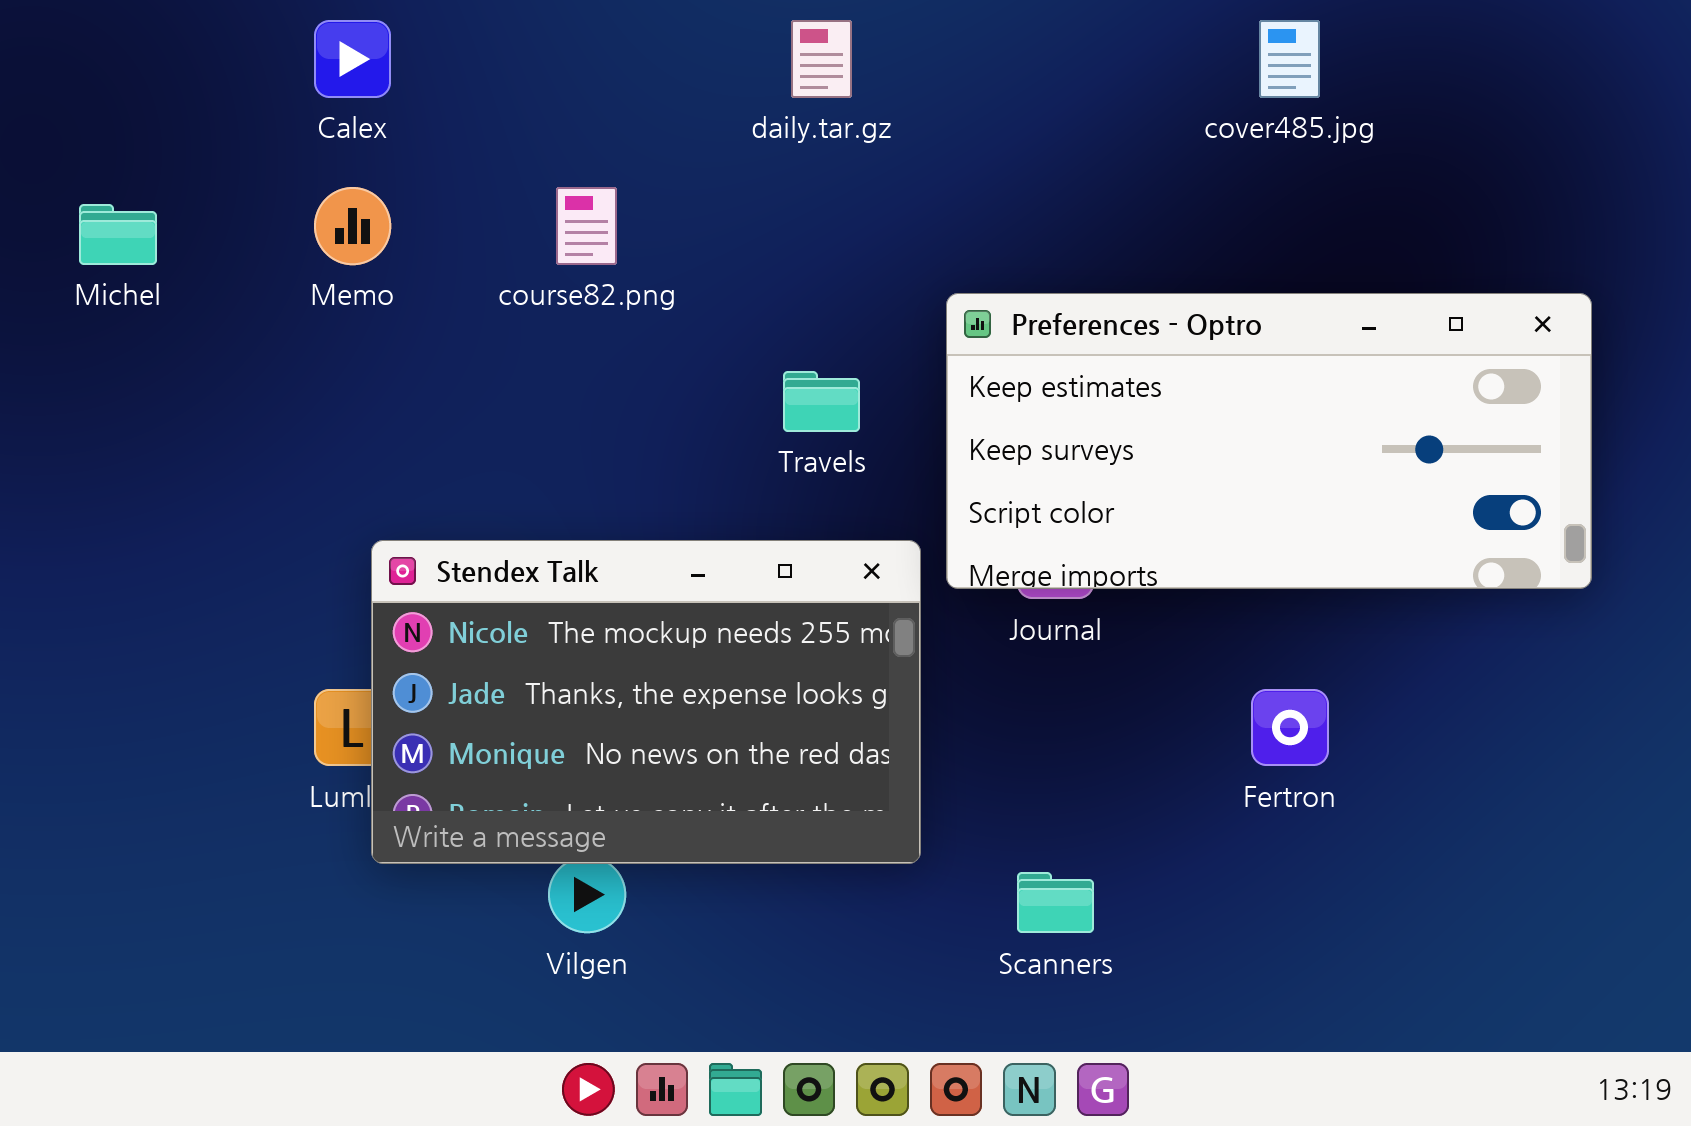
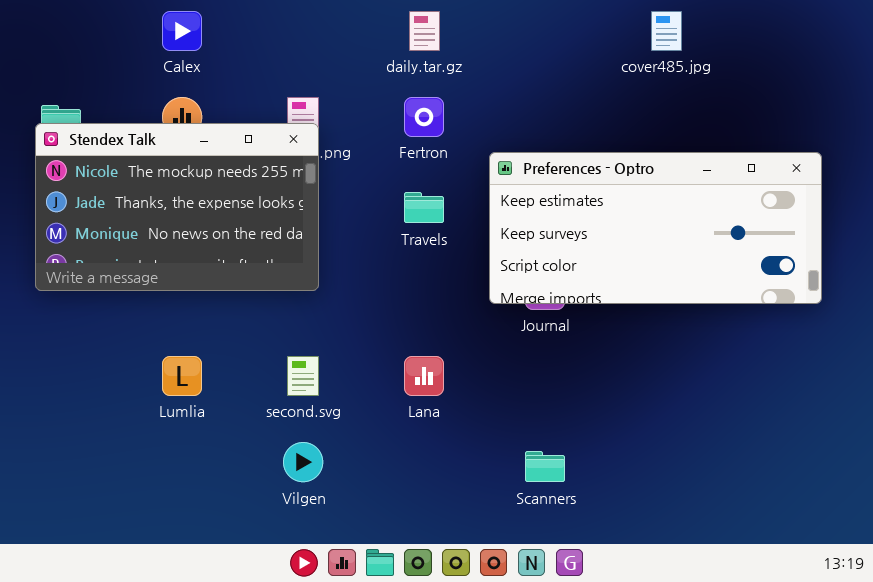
Stendex Talk: [371,540,921,864] -> [35,123,319,291], moved
Fertron: [1251,689,1329,766] -> [404,97,444,137], moved

